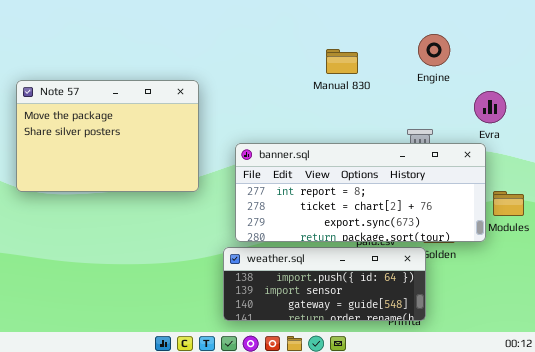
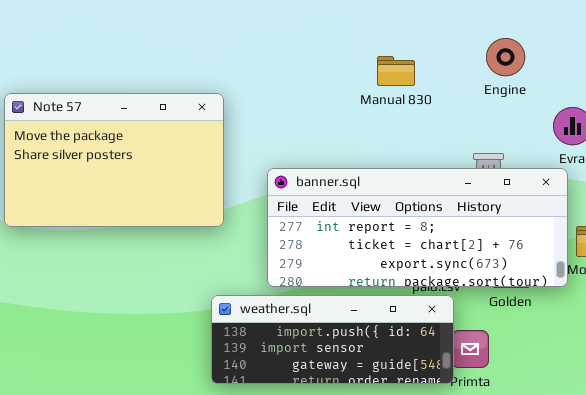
weather.sql: [223,247,426,321] -> [211,295,454,384], moved

